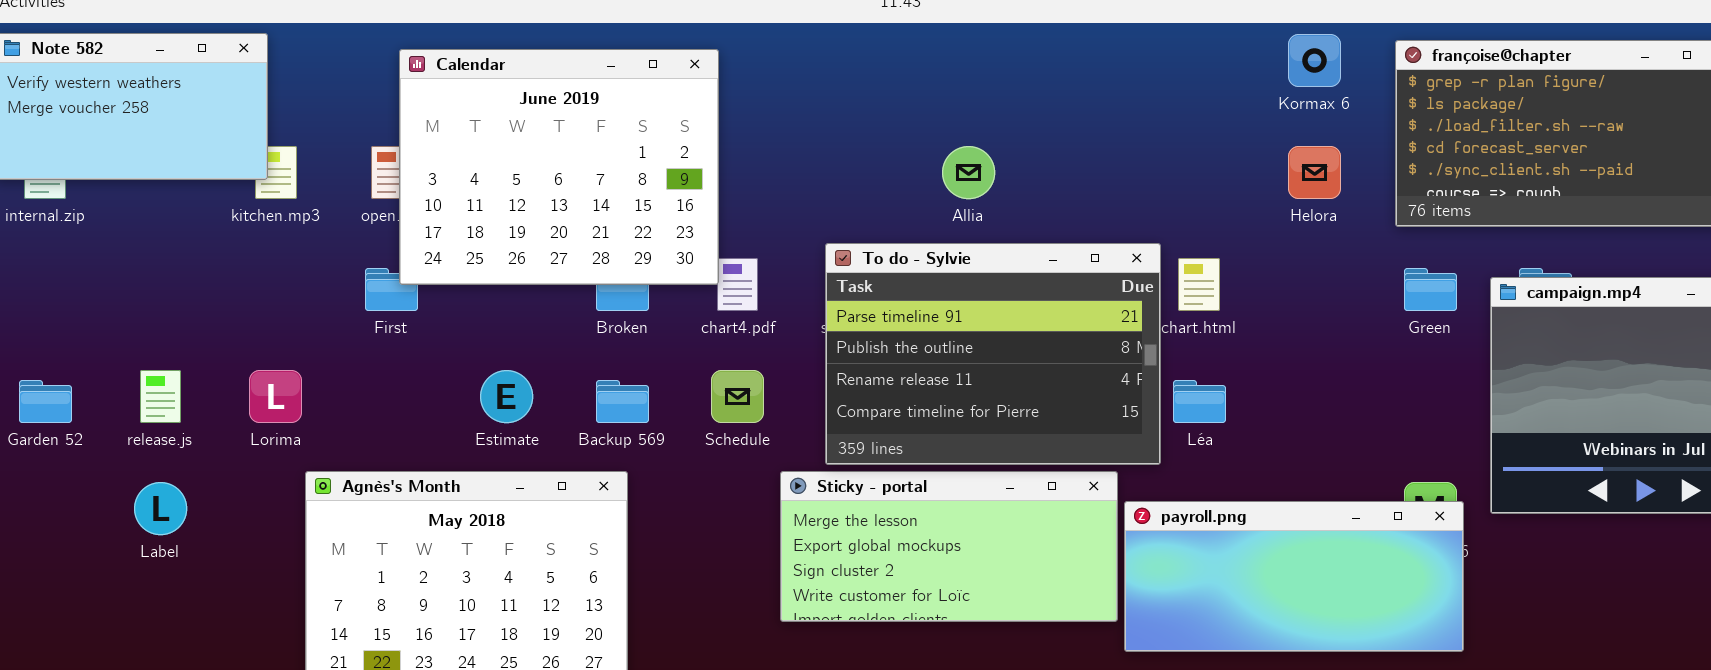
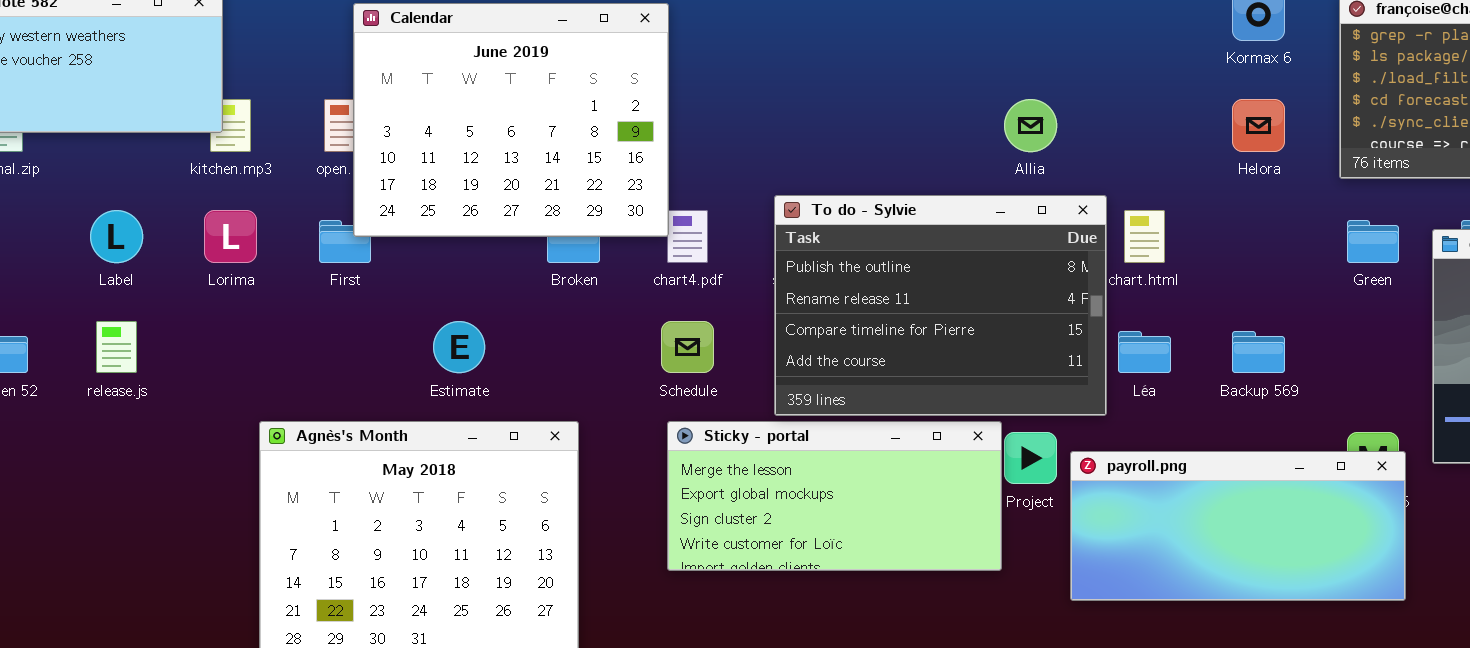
Allia: [942,146,995,199] -> [1004,99,1057,152], moved
To do - Sylvie: [825,243,1161,465] -> [774,195,1107,416], scrolled down 1 row
Lorima: [249,370,302,423] -> [204,210,257,263], moved
Backup 569: [596,380,649,423] -> [1232,331,1285,373], moved
Sticky - portal: [780,471,1118,622] -> [667,421,1002,571], moved
Label: [134,482,187,535] -> [90,210,143,263], moved

